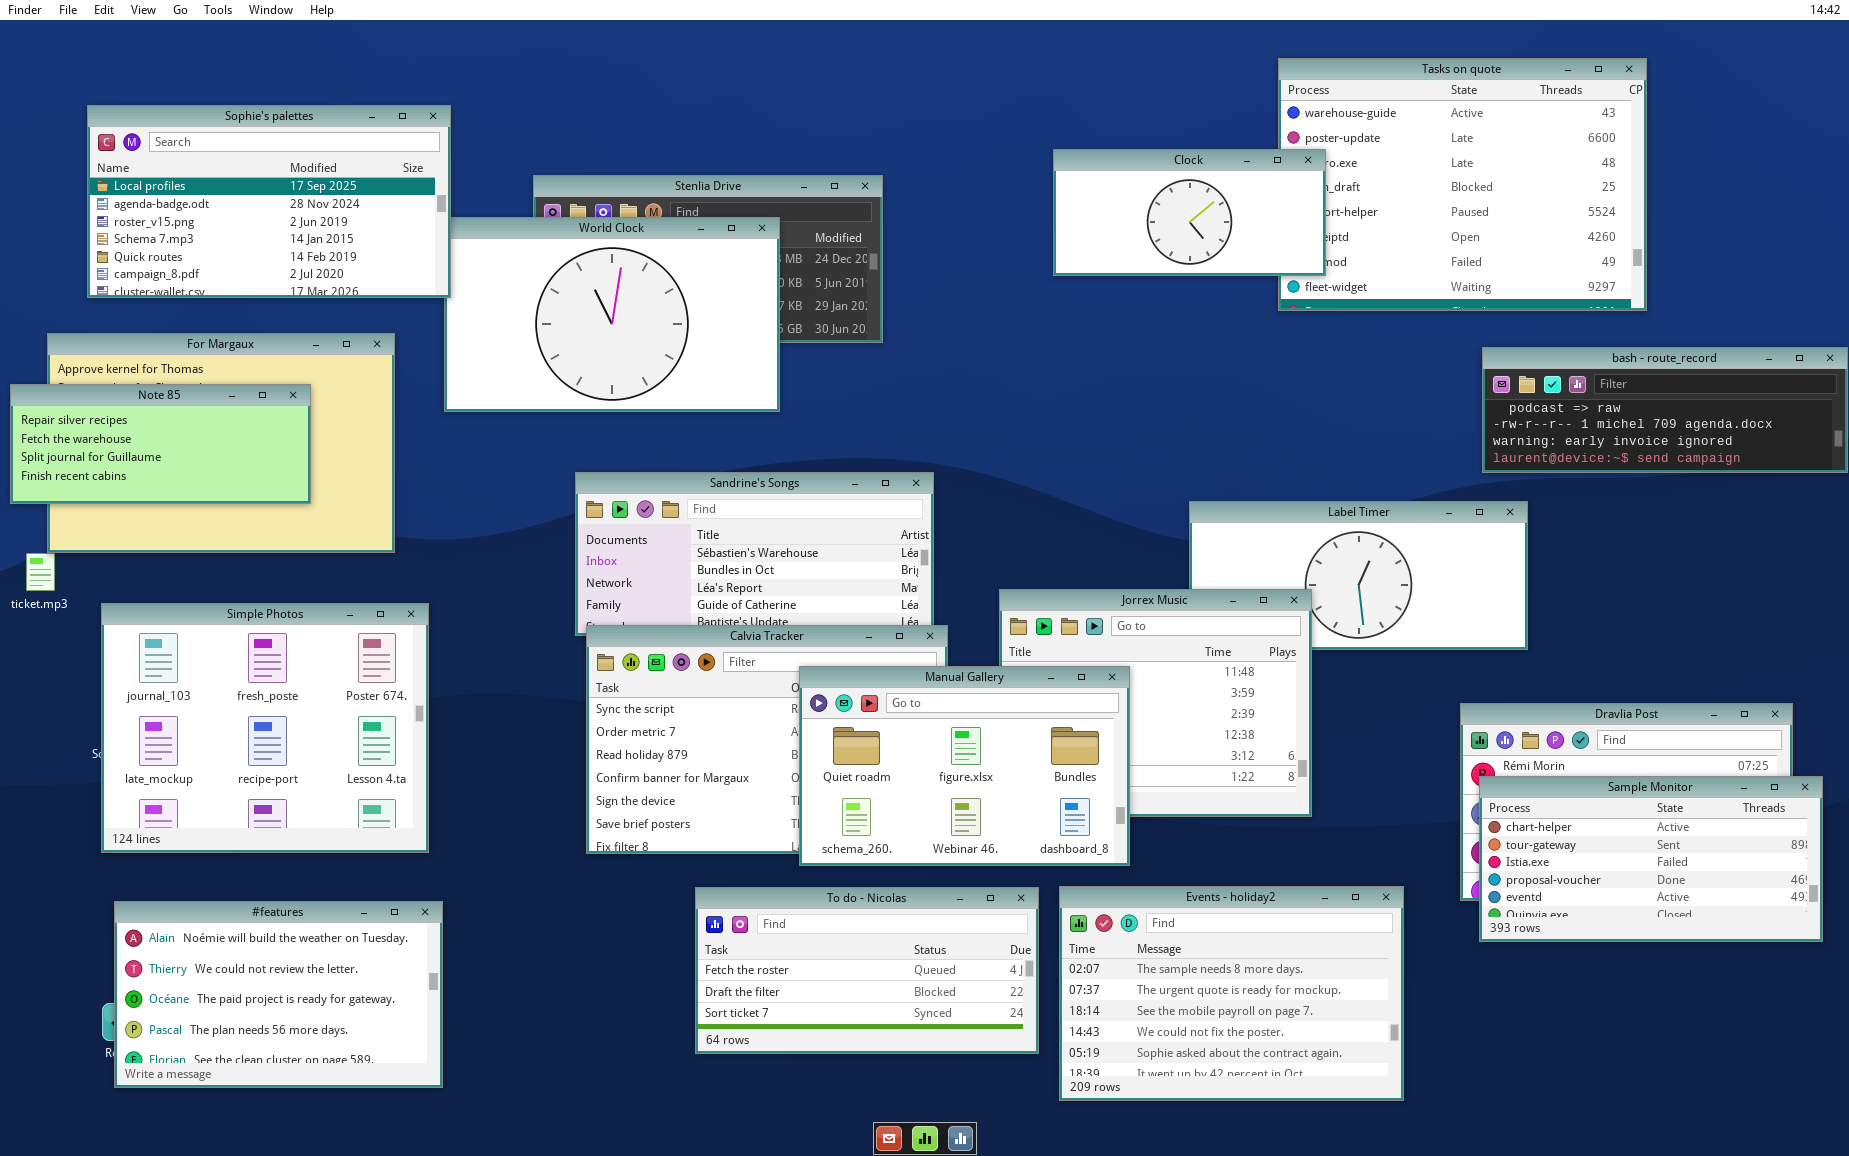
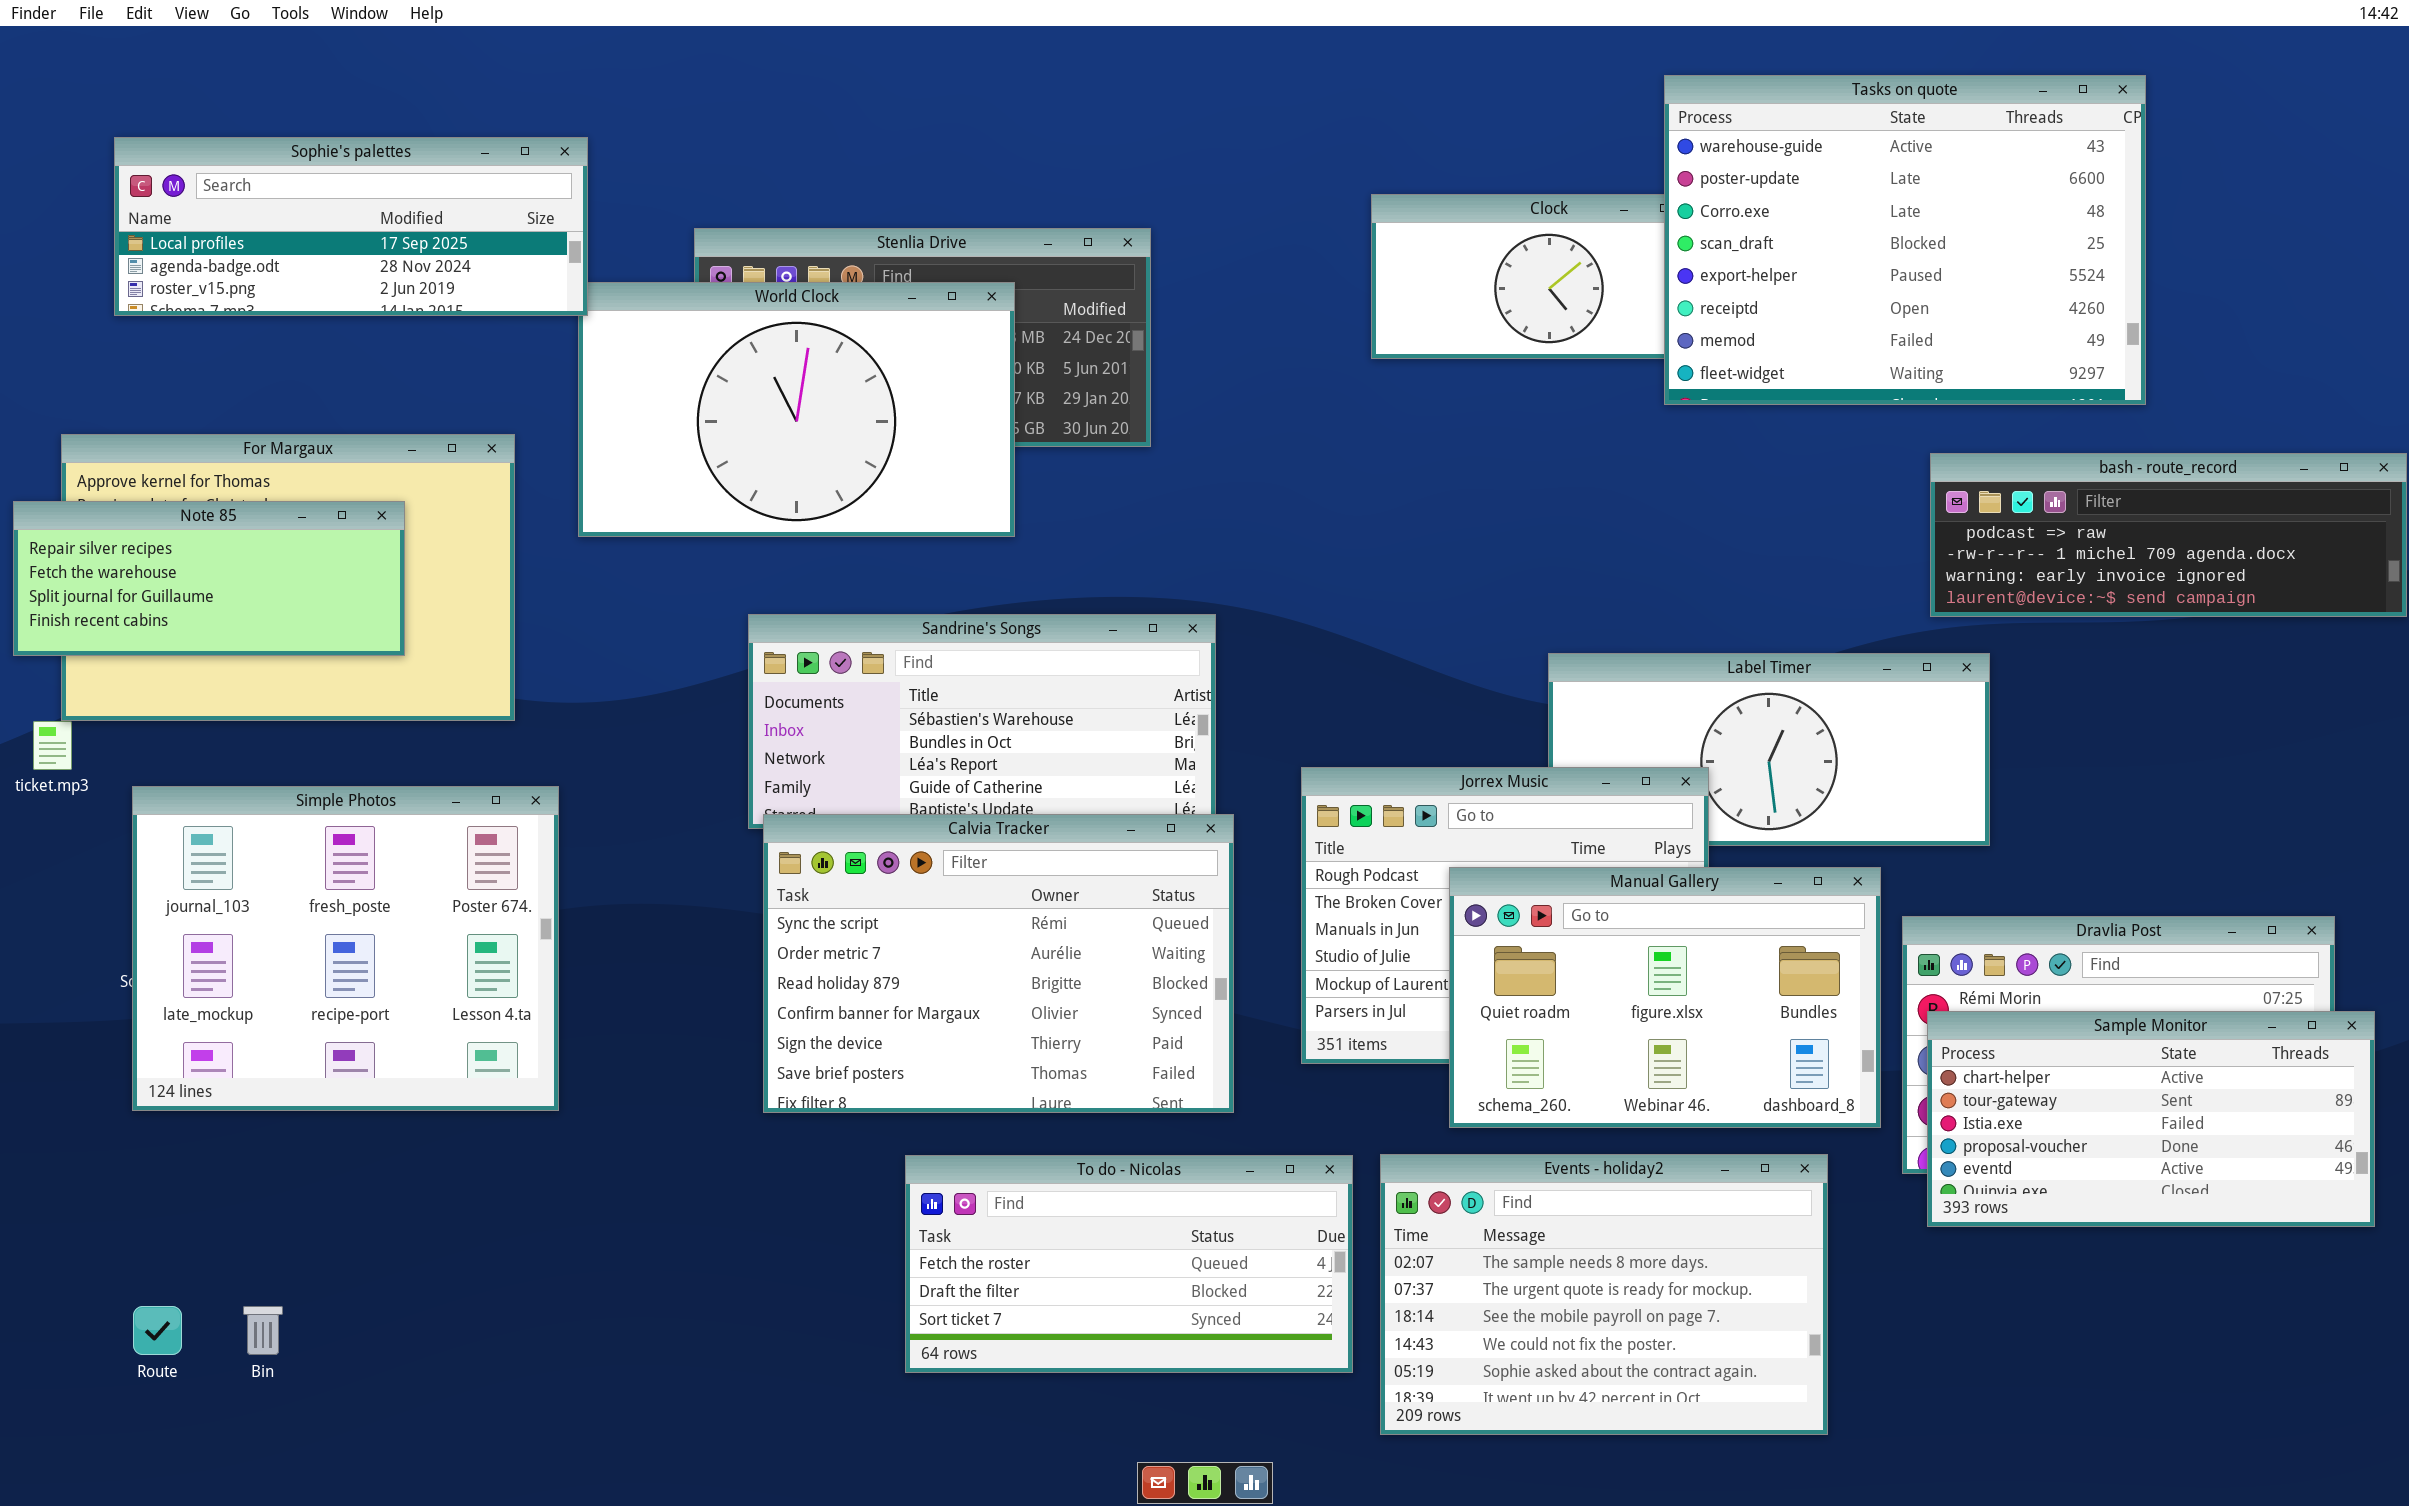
Tasks on quote: [1278,58,1647,311] -> [1664,75,2146,405], raised
Sophie's palettes: [87,105,451,298] -> [114,137,588,316], resized
Manual Gallery: [799,666,1130,866] -> [1449,867,1881,1128], moved
#features: [114,901,443,1088] -> none, closed

